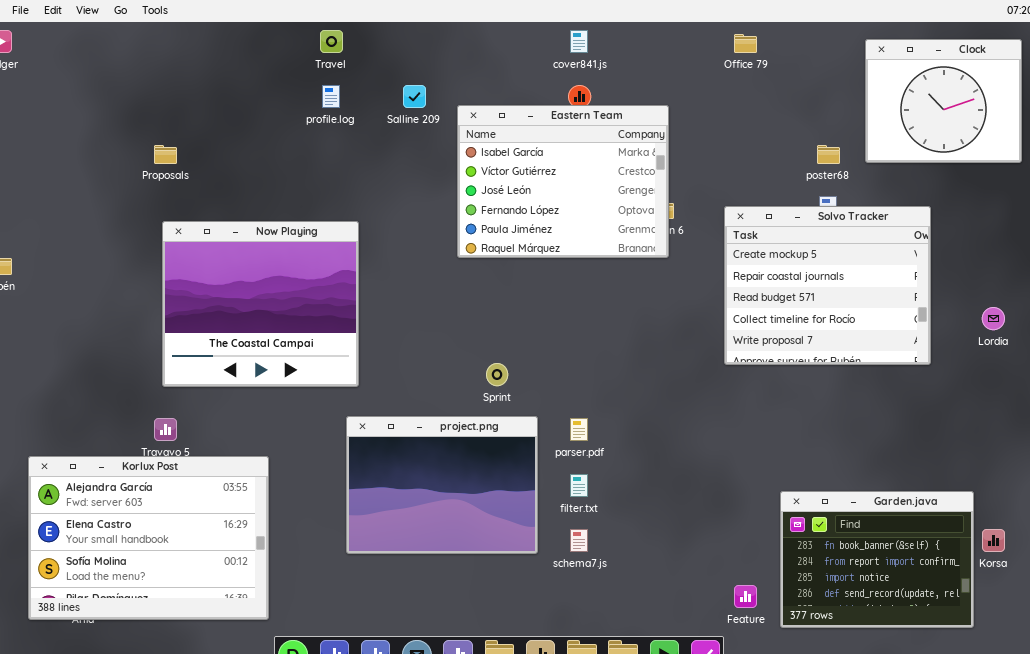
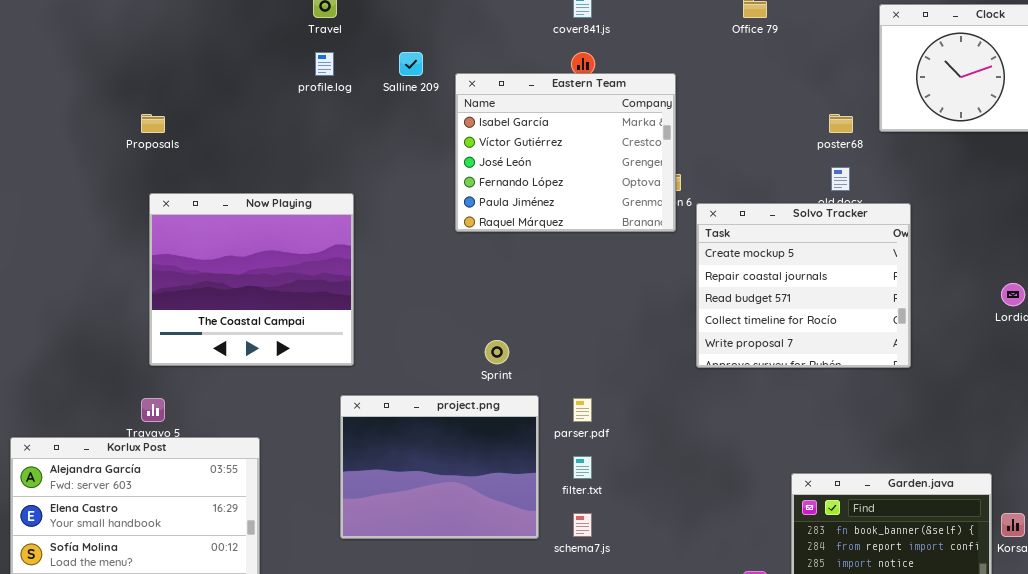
Solvo Tracker: [724,206,931,365] -> [696,203,911,368], moved

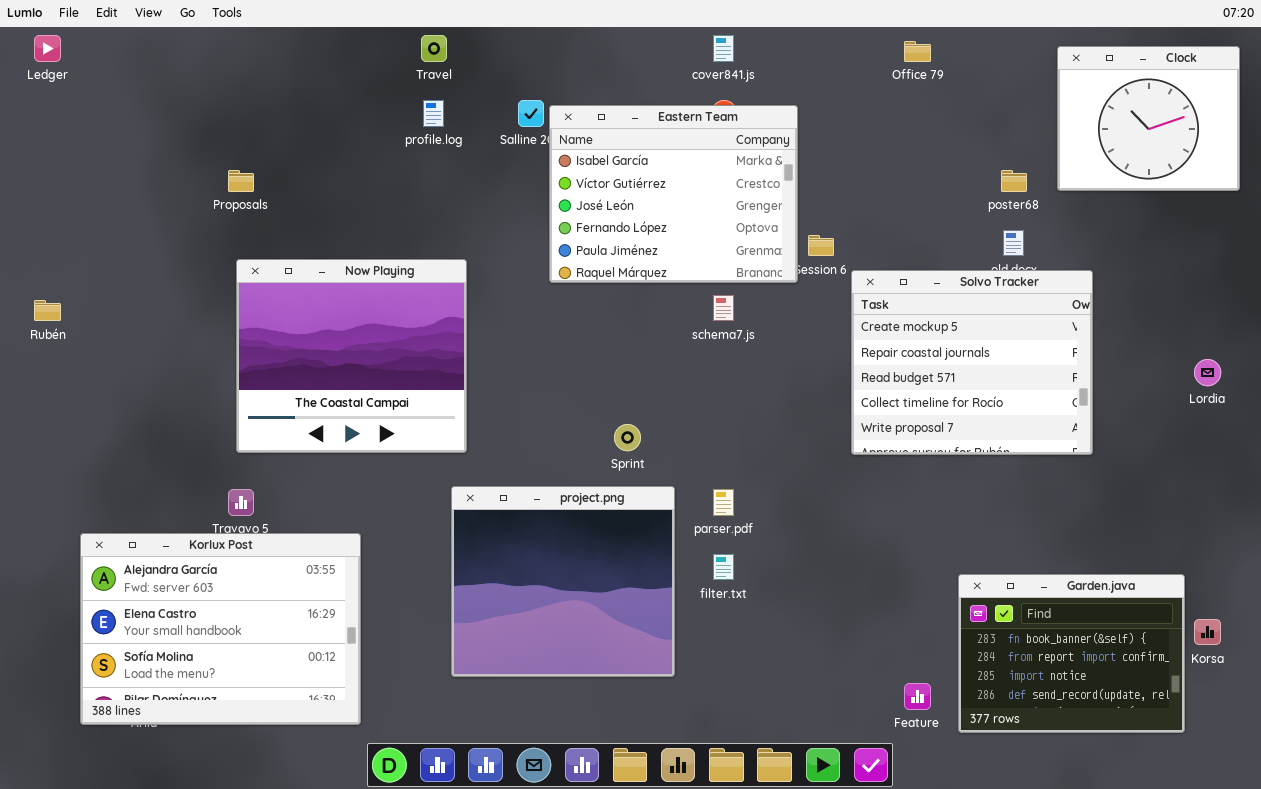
Eastern Team: [455,73,676,232] -> [549,105,798,283], moved
project.png: [340,395,539,539] -> [451,486,675,677], resized
schema7.js: [573,513,592,537] -> [713,295,734,321], moved

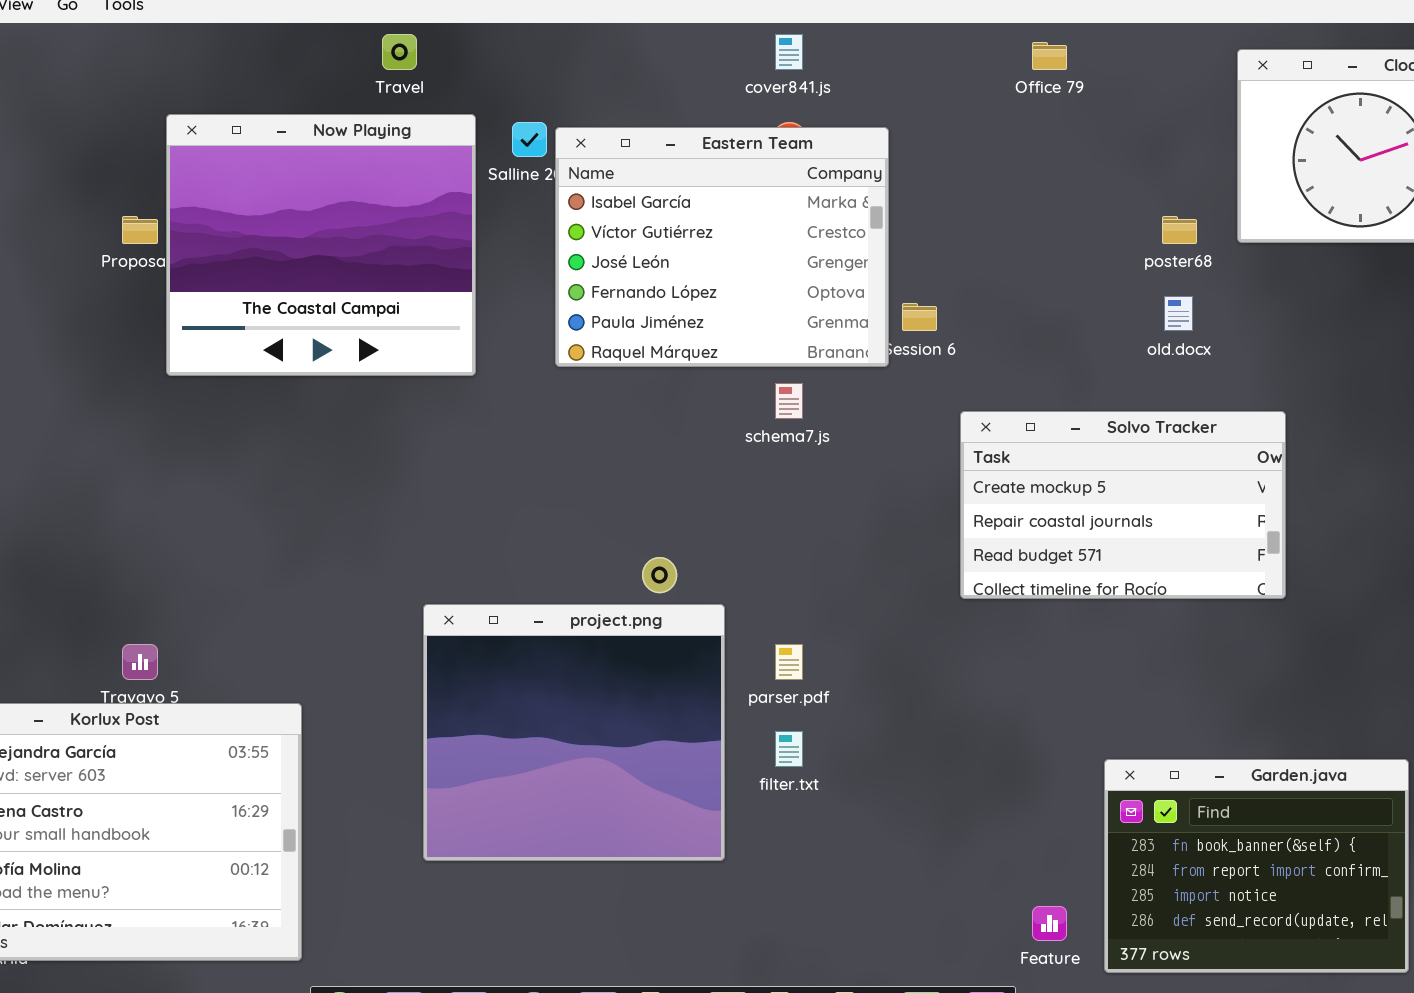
Now Playing: [236,259,467,453] -> [166,114,476,376], moved
Solvo Tracker: [851,270,1093,455] -> [960,411,1286,599], resized
project.png: [451,486,675,677] -> [423,604,725,861], moved

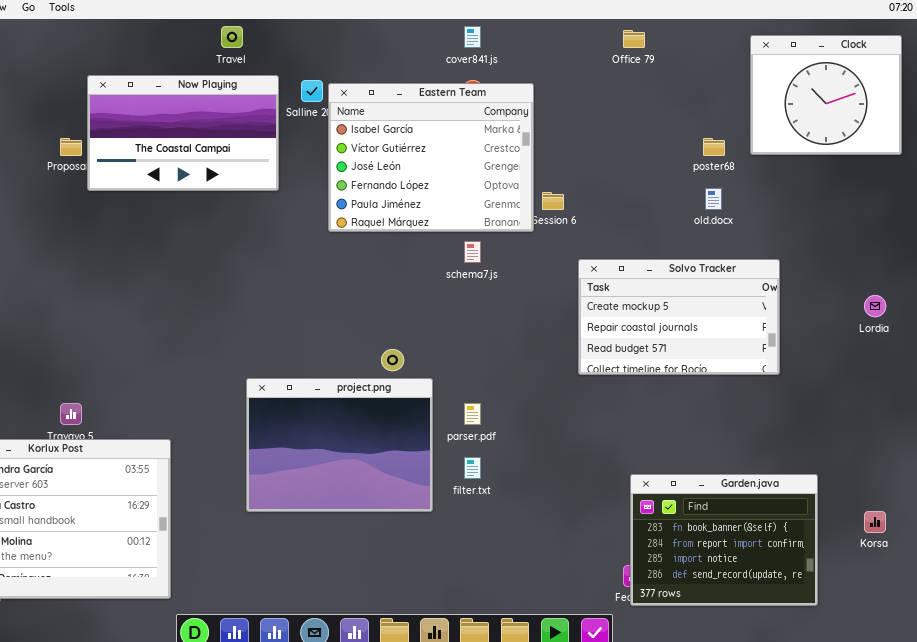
Now Playing: [166,114,476,376] -> [87,75,279,191], resized
project.png: [423,604,725,861] -> [246,378,433,512], resized
Garden.java: [1104,759,1409,973] -> [630,474,818,606], moved

